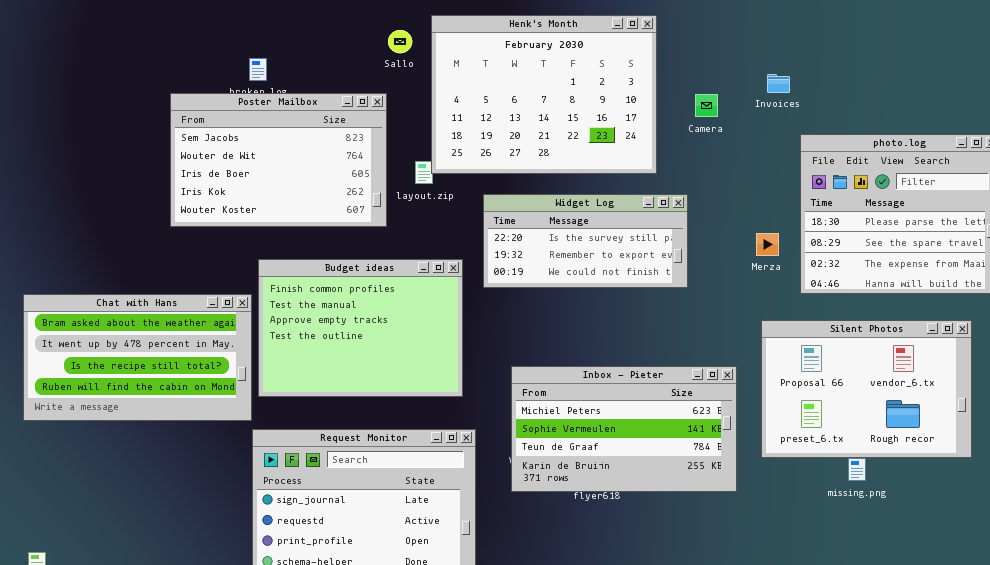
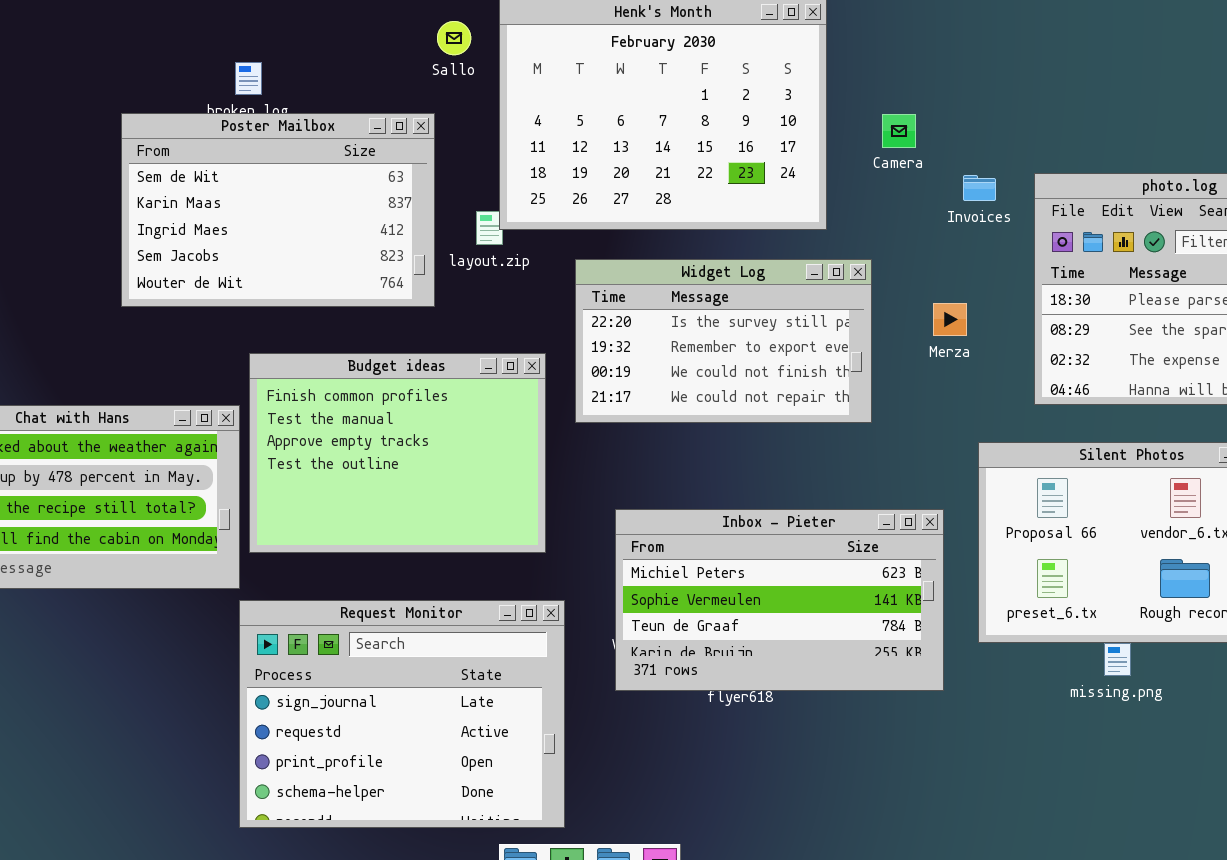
Invoices: [767,74,790,93] -> [963,175,996,201], moved
Poster Mailbox: [170,93,387,227] -> [121,113,435,307], scrolled up 3 rows
Widget Log: [483,194,688,288] -> [575,259,872,423], resized
Merza: [756,233,779,256] -> [933,303,967,336], moved

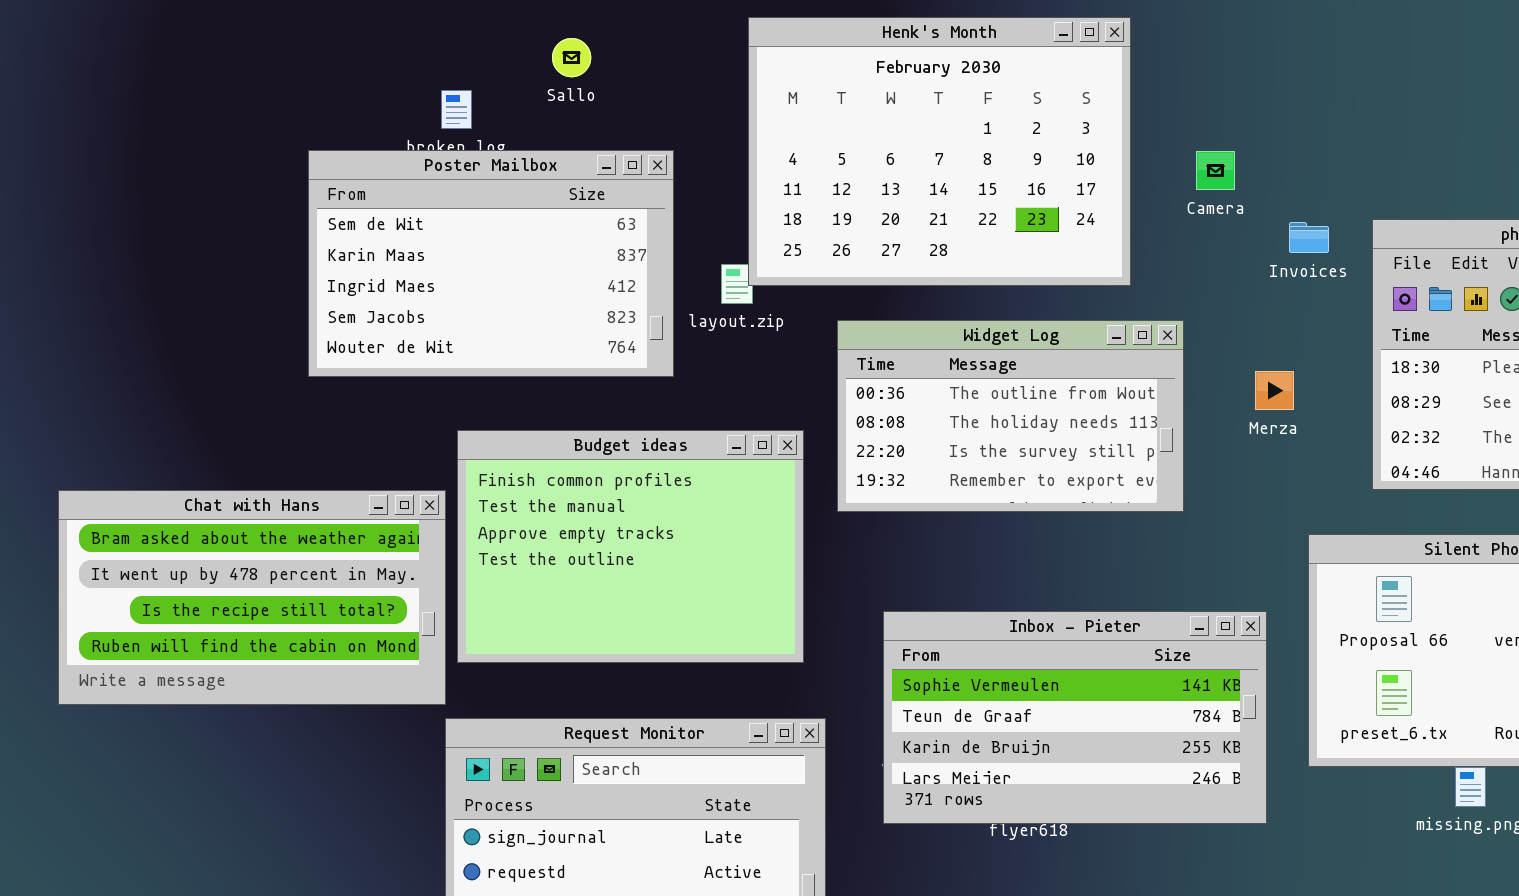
Sallo: [437,21,471,55] -> [552,38,591,77], moved
Widget Log: [575,259,872,423] -> [837,320,1184,512], scrolled up 2 rows
Inbox - Pieter: [615,509,944,691] -> [883,611,1267,824], scrolled down 1 row

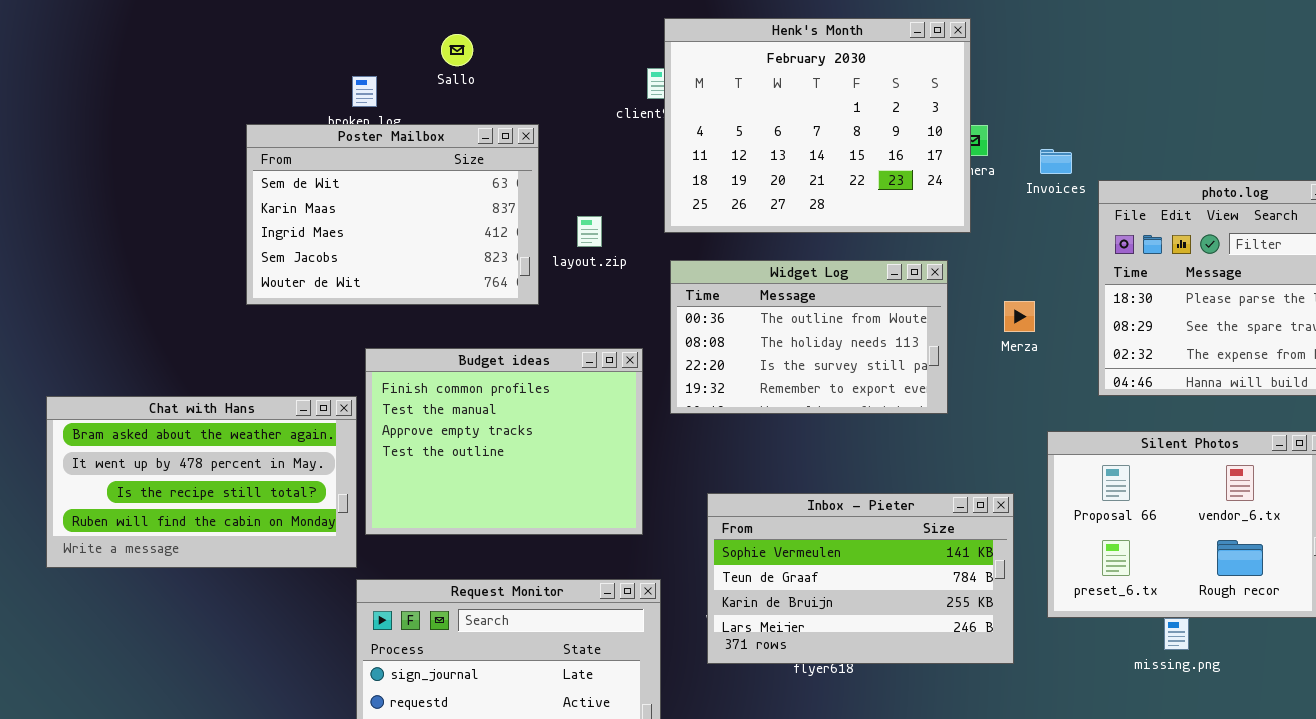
Henk's Month: [748,17,1131,286] -> [664,18,971,233], moved
Invoices: [1289,222,1329,253] -> [1040,149,1072,174], moved

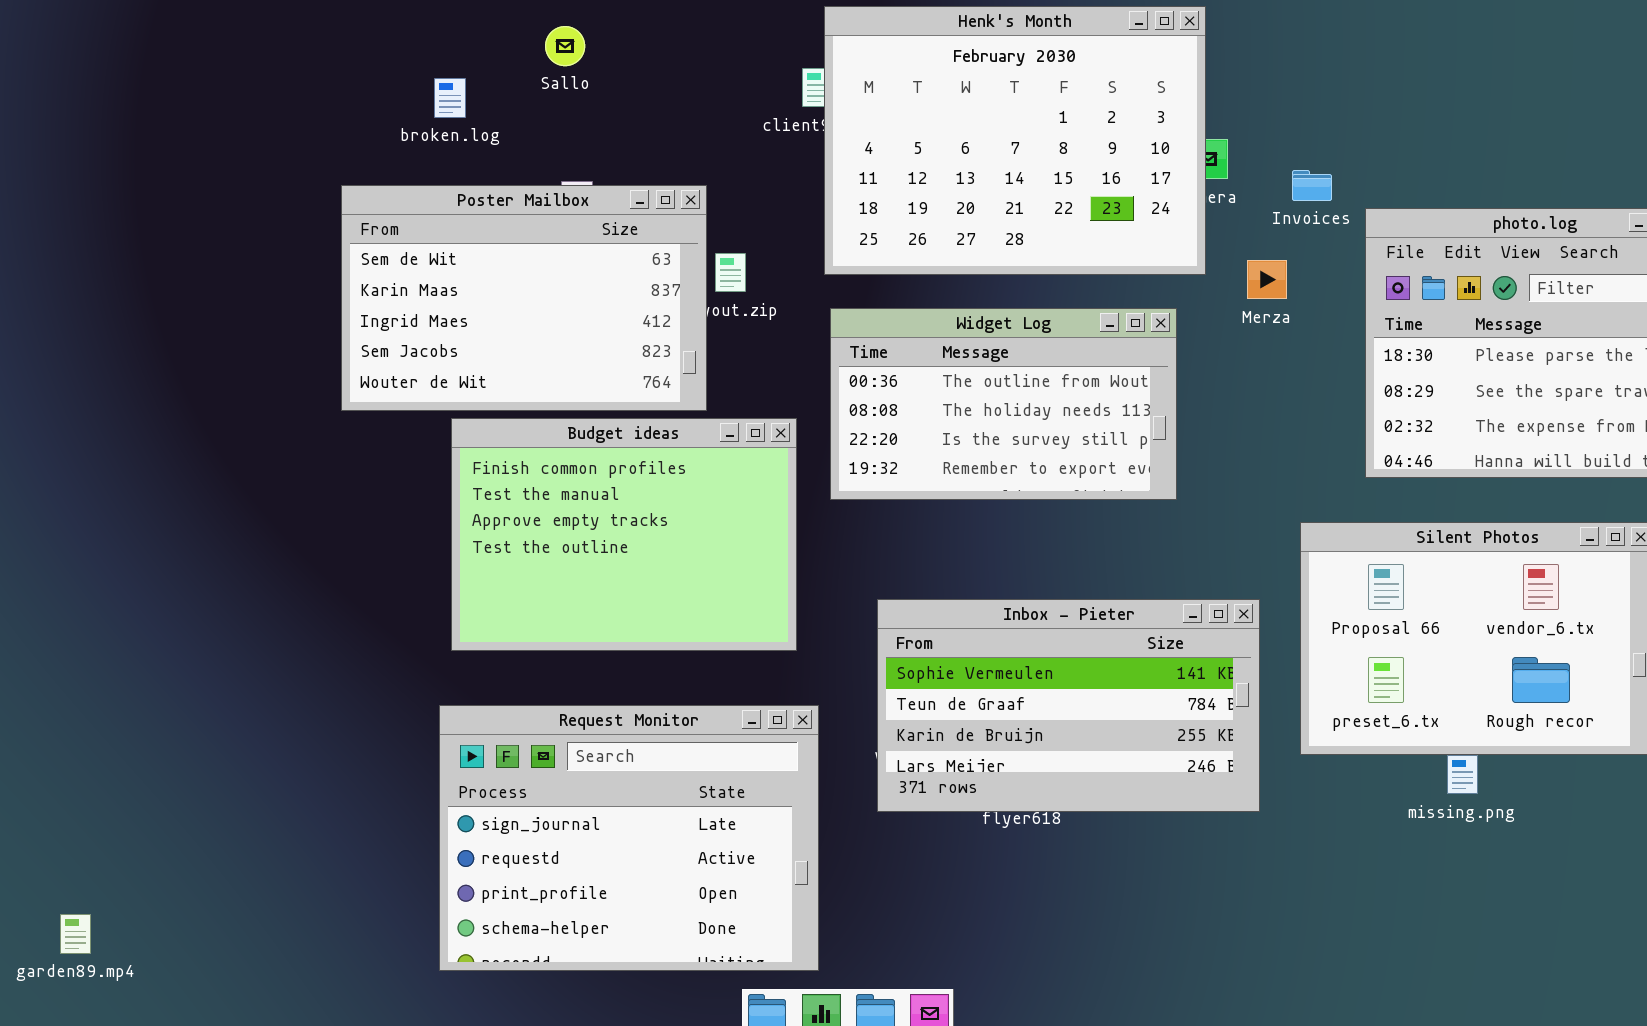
Poster Mailbox: [246,124,539,305] -> [341,185,707,411], moved
Merza: [1004,301,1035,332] -> [1247,260,1287,299], moved
Chat with Hans: [46,396,357,568] -> none, closed

